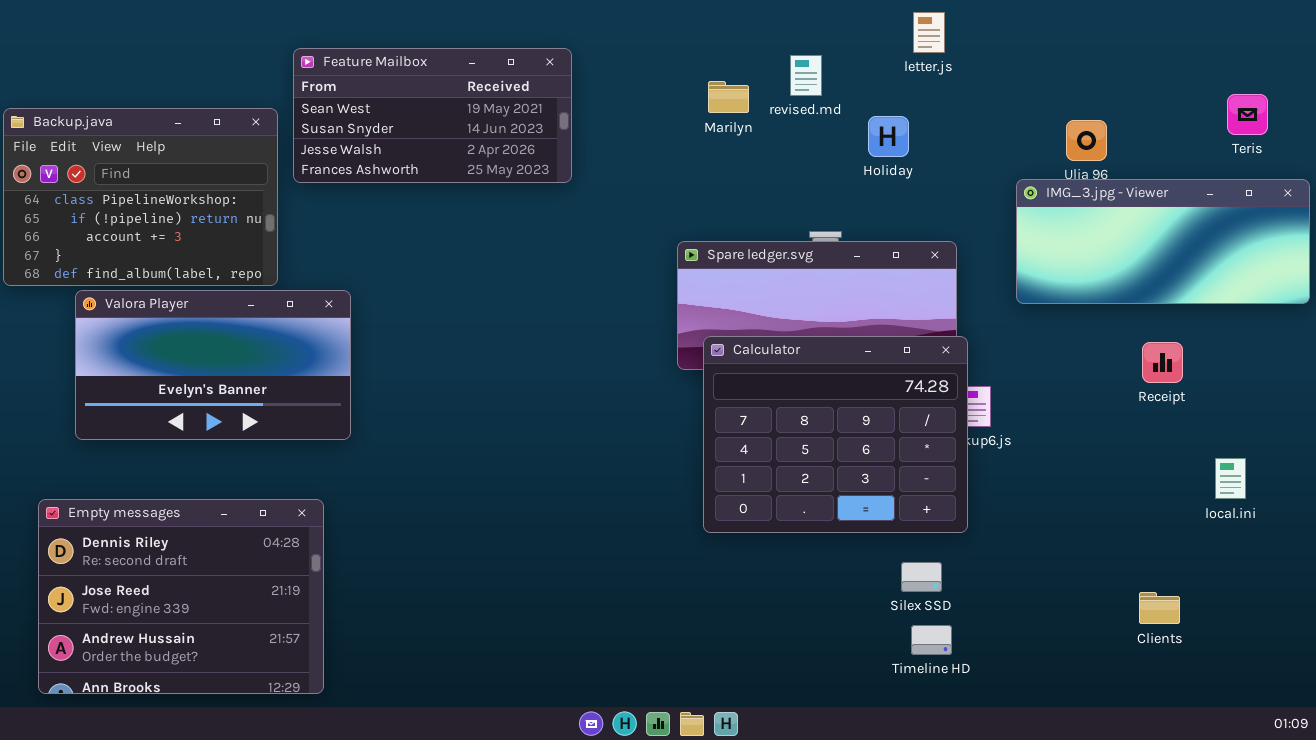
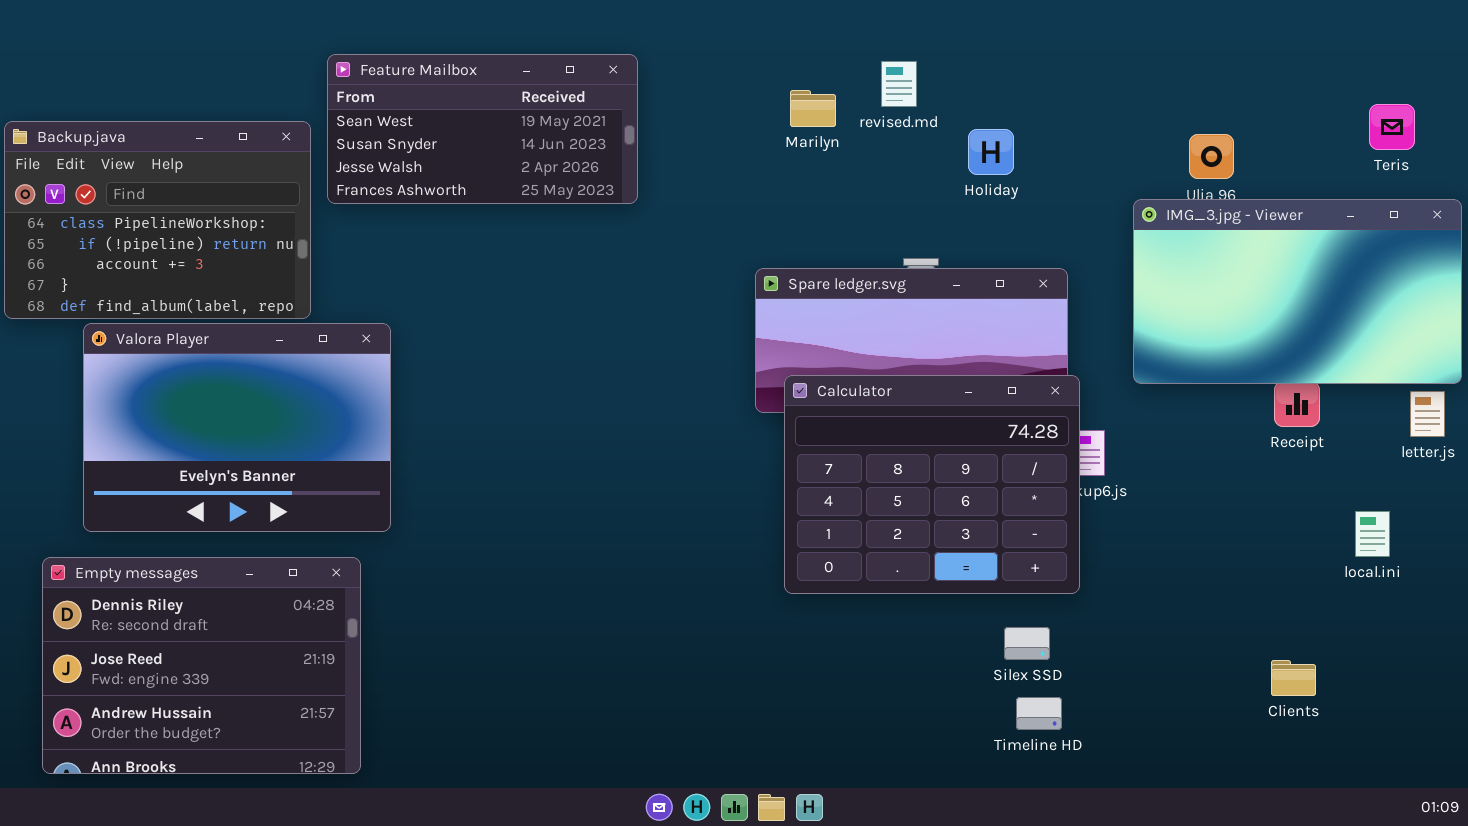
letter.js: [913,12,945,53] -> [1410,391,1445,437], moved
IMG_3.jpg - Viewer: [1016,179,1310,304] -> [1133,199,1462,384], resized
Valora Player: [75,290,351,440] -> [83,323,391,532], resized

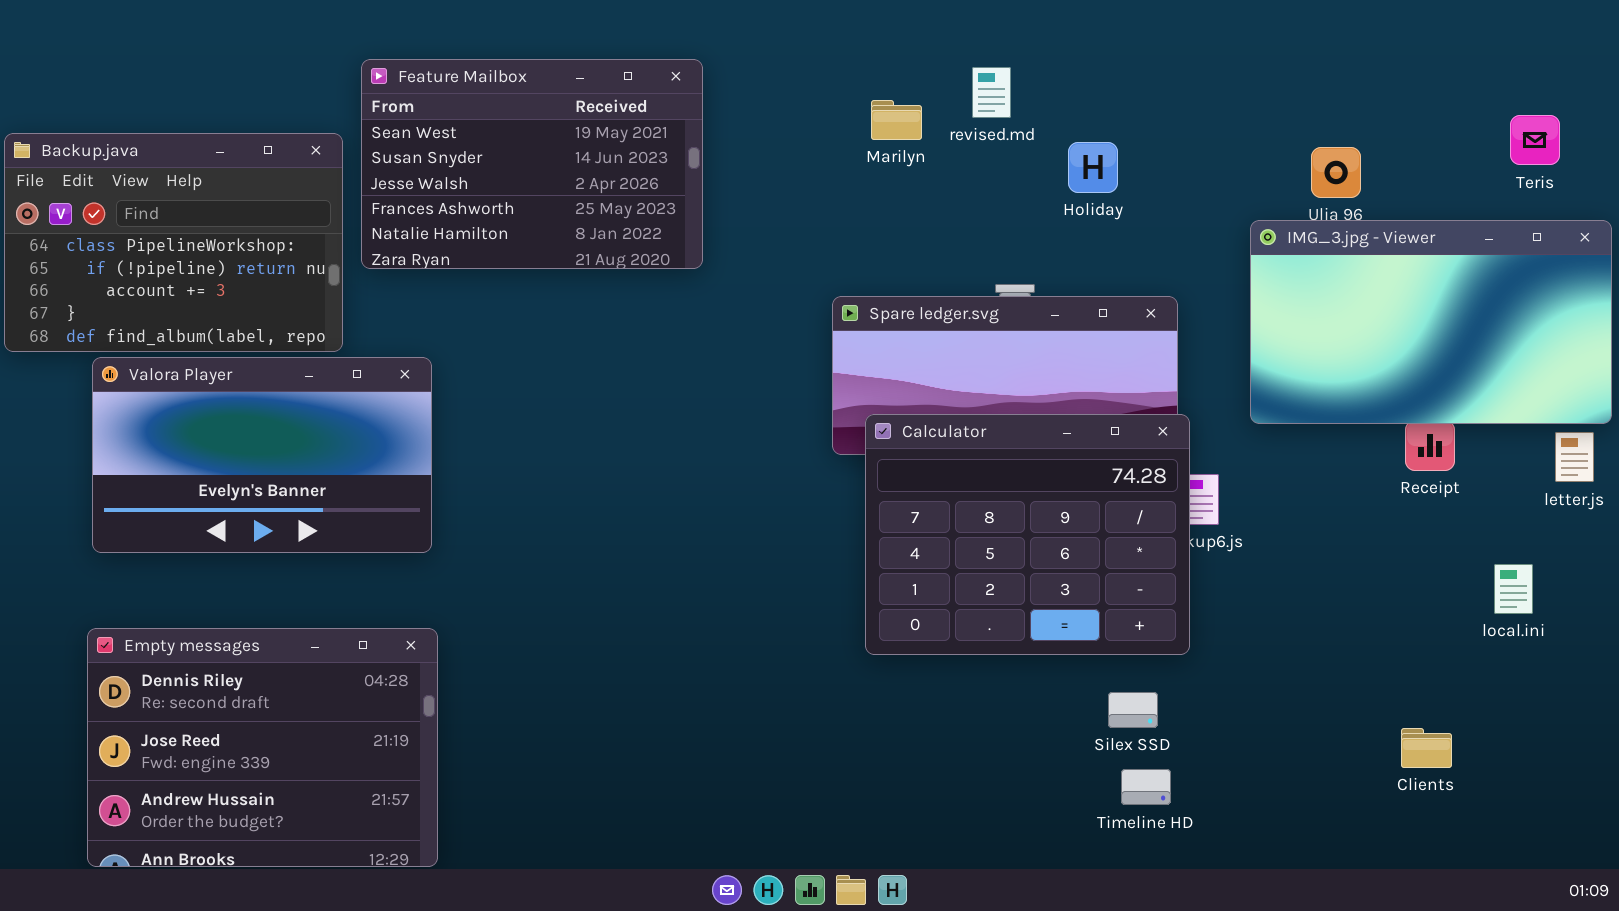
Feature Mailbox: [327,54,638,204] -> [361,59,703,269], resized
Valora Player: [83,323,391,532] -> [92,357,432,553], resized
Empty messages: [42,557,361,774] -> [87,628,438,867], moved

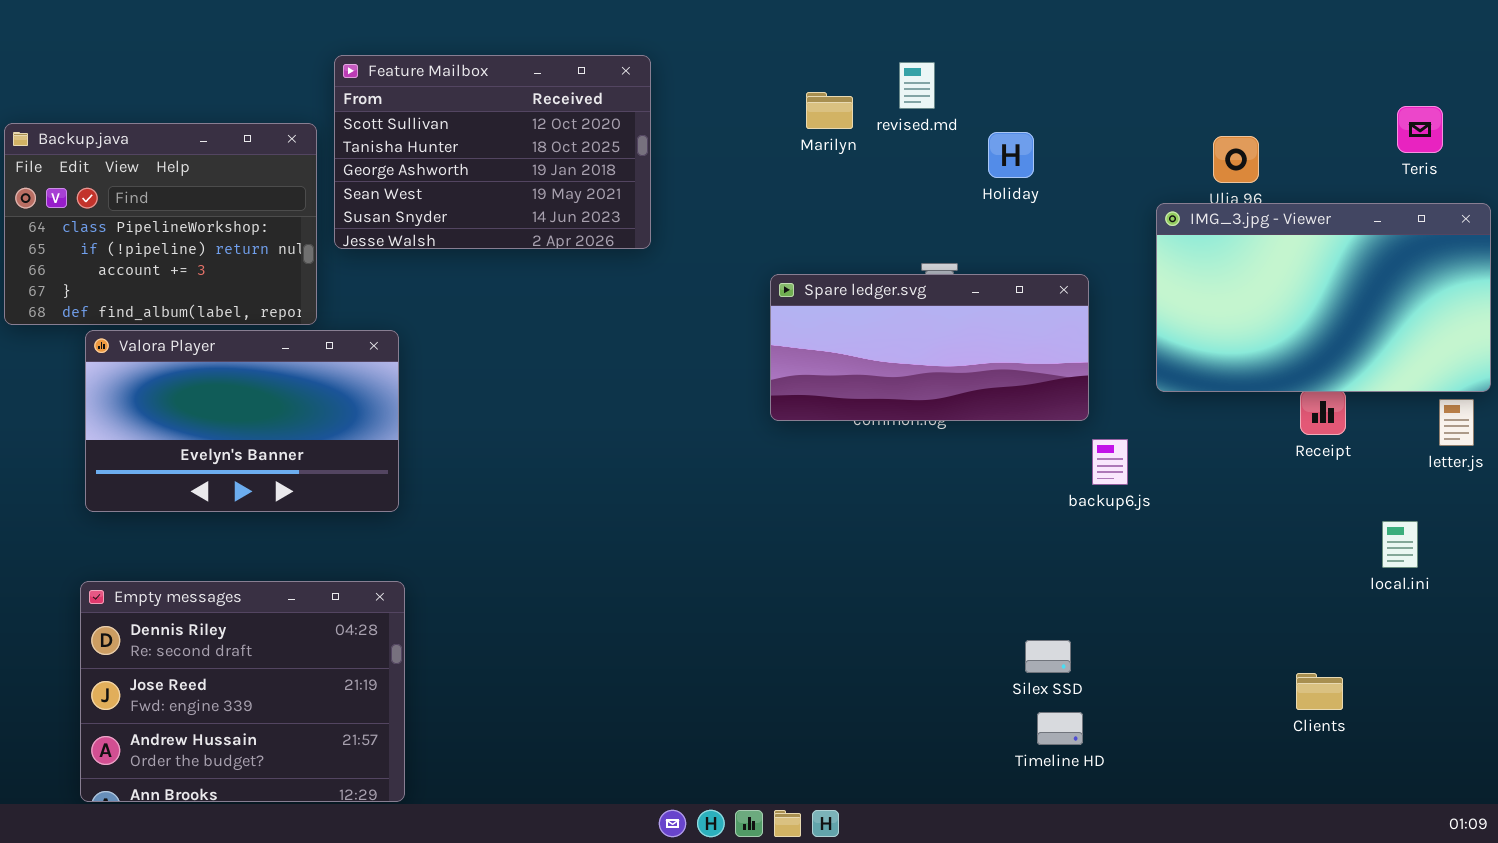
Feature Mailbox: [361,59,703,269] -> [334,55,651,249], scrolled up 3 rows
Calculator: [865,414,1190,655] -> none, closed

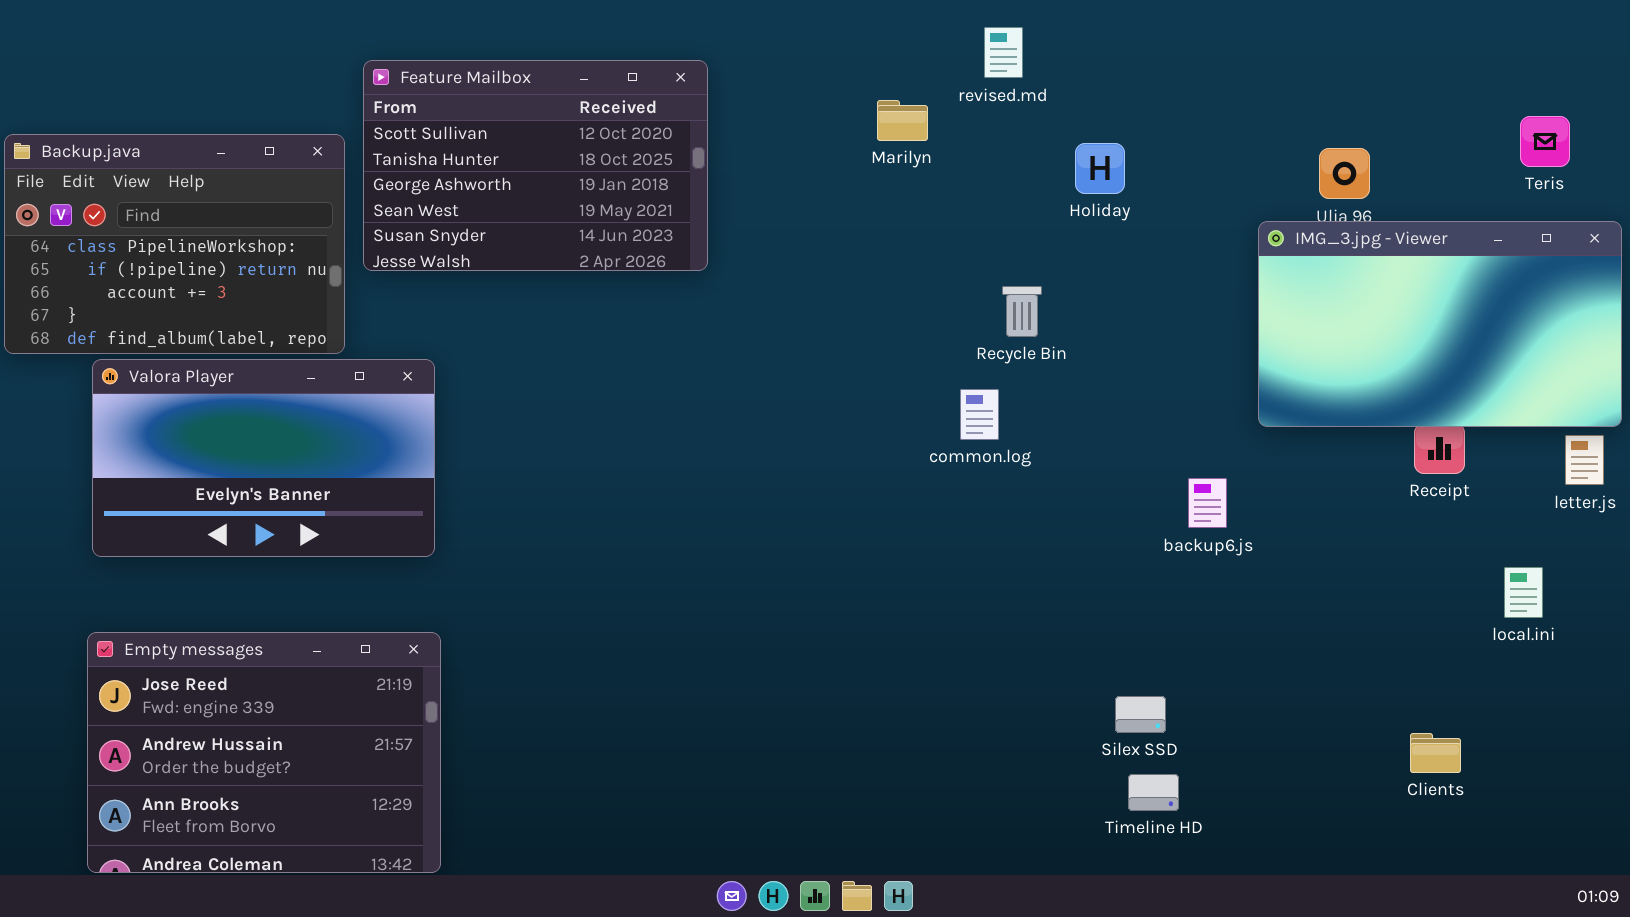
revised.md: [899,62,935,109] -> [984,27,1023,78], moved
Spare ledger.svg: [770,274,1089,421] -> none, closed
Empty messages: [80,581,405,802] -> [87,632,441,873], scrolled down 1 row

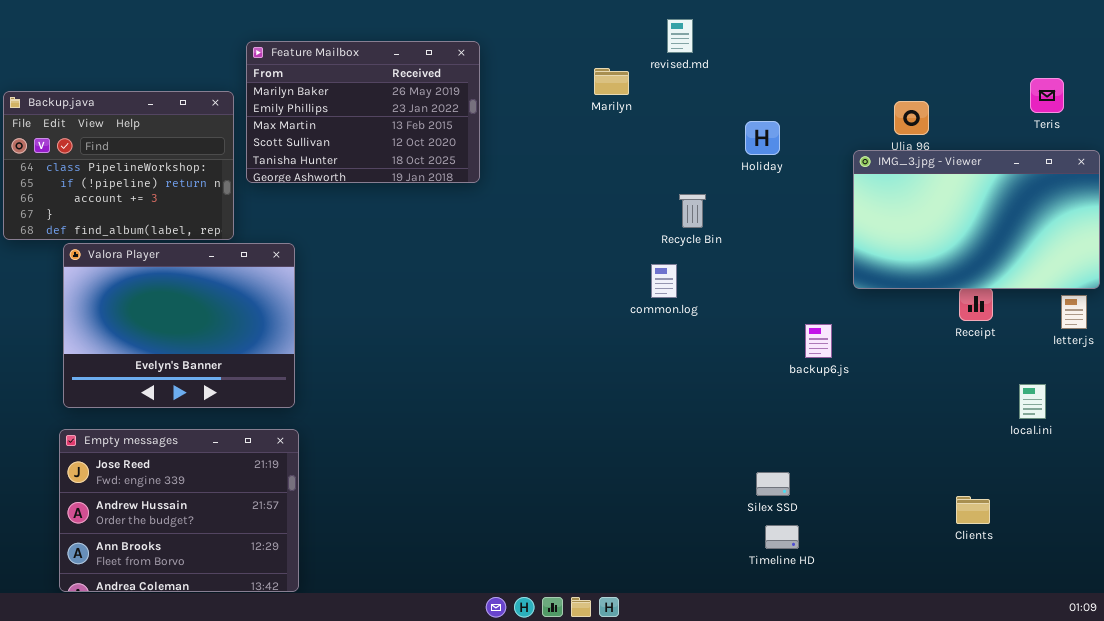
Feature Mailbox: [363,60,708,271] -> [246,41,480,183], scrolled up 3 rows
Holiday: [1075,143,1125,194] -> [745,121,780,155], moved
Valora Player: [92,359,435,557] -> [63,243,295,408], resized

